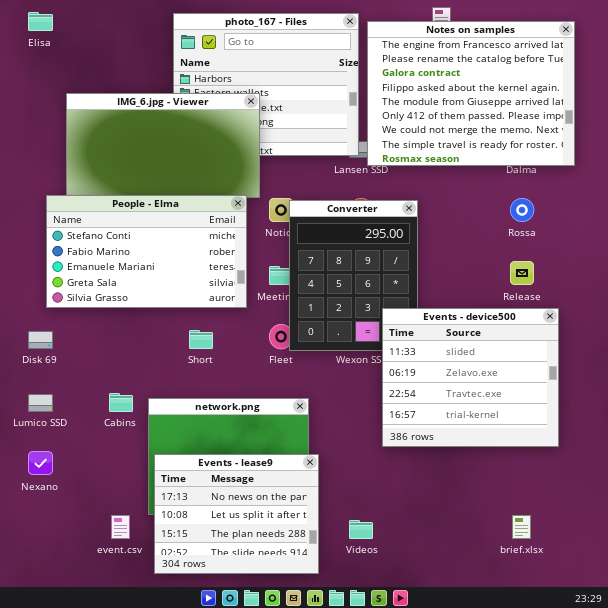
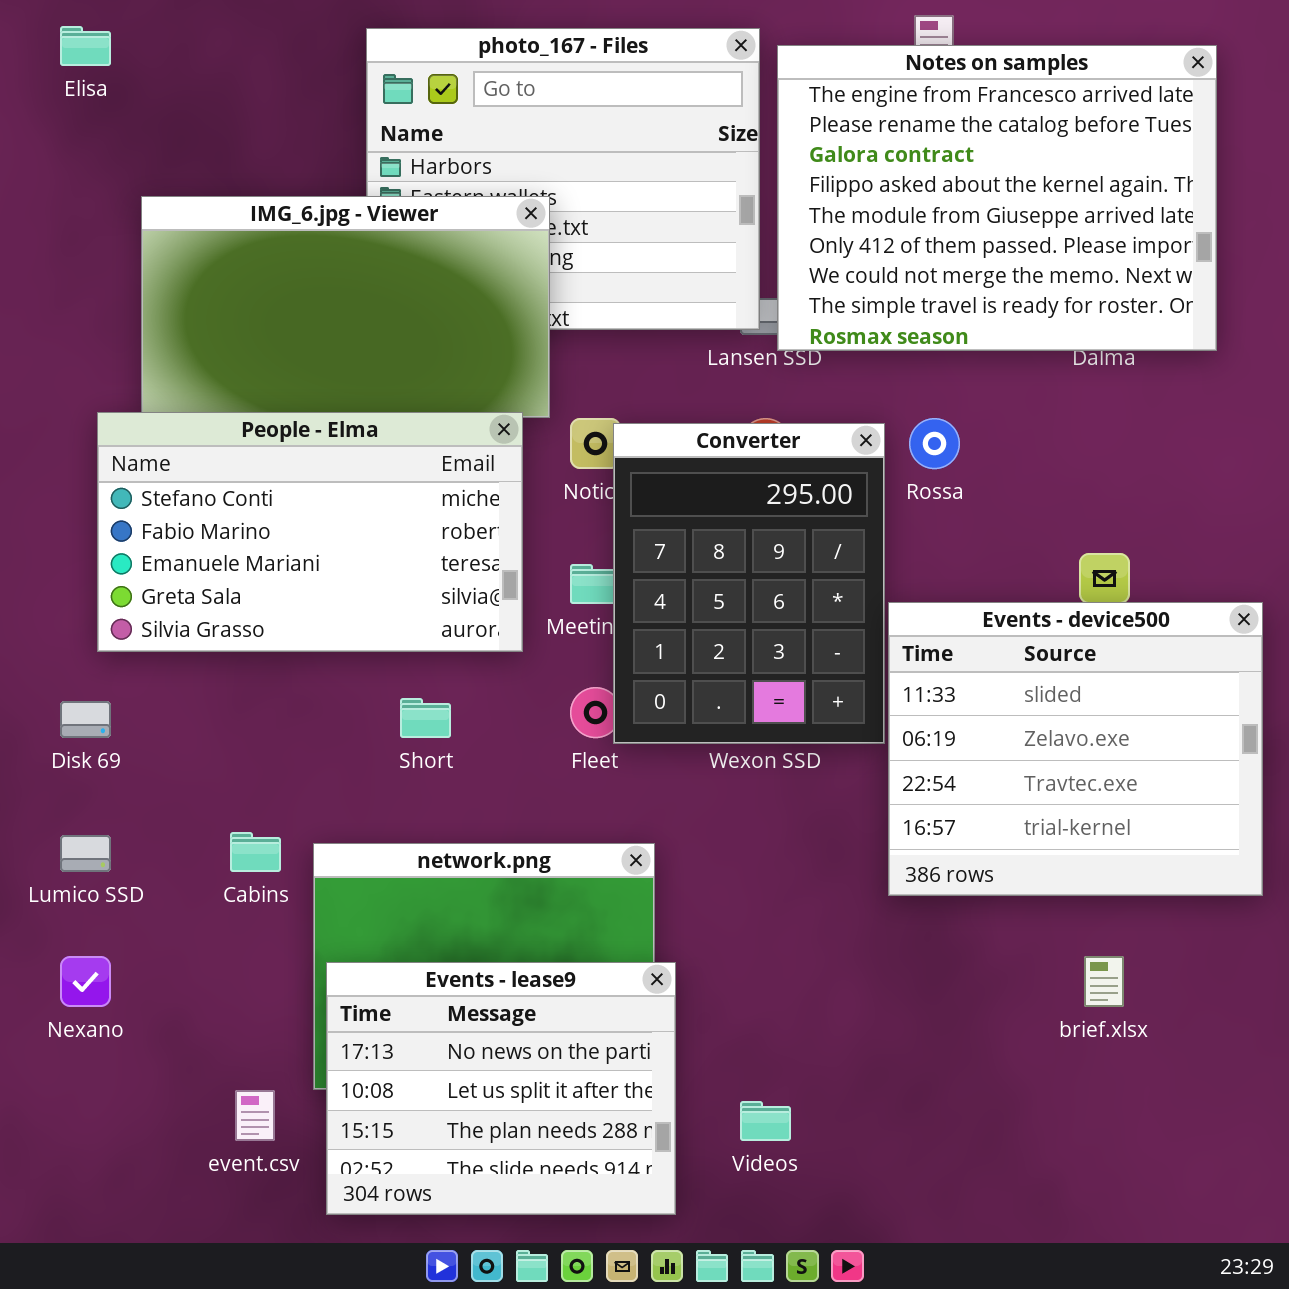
Rossa: [510,198,534,222] -> [909,418,960,469], moved
Events - device500: [382,308,559,447] -> [888,602,1263,896], moved
brief.xlsx: [512,515,531,539] -> [1084,956,1124,1007], moved

